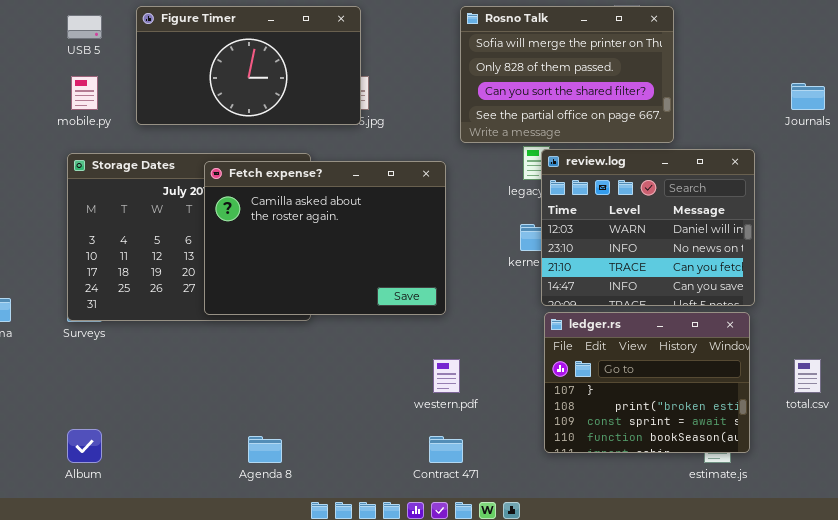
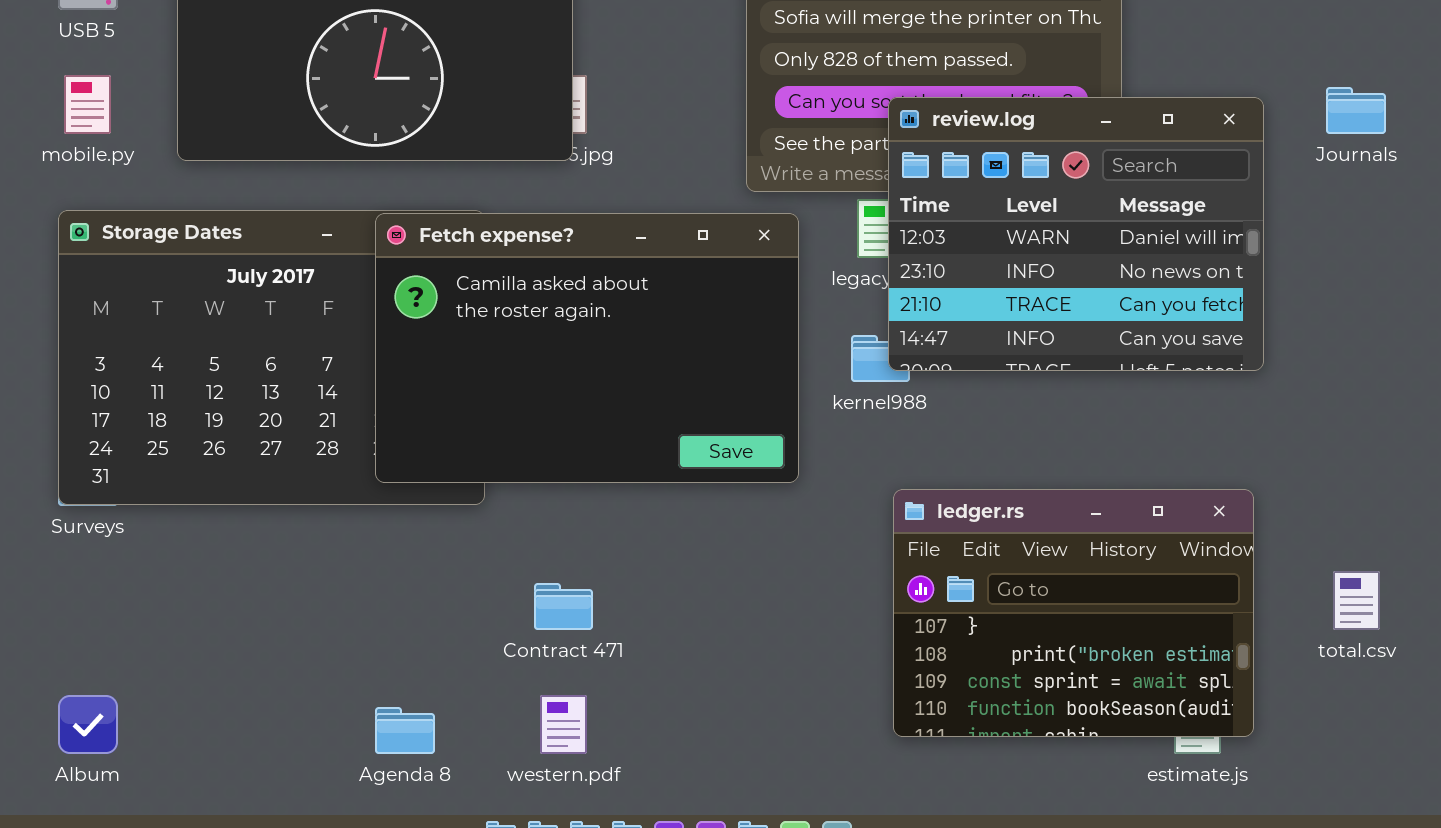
review.log: [541,149,755,306] -> [888,97,1264,371], moved
Fetch expense?: [204,161,446,315] -> [375,213,799,483], moved
western.pdf: [433,359,460,393] -> [540,695,587,754], moved
Contract 471: [429,436,463,463] -> [534,583,593,630], moved

